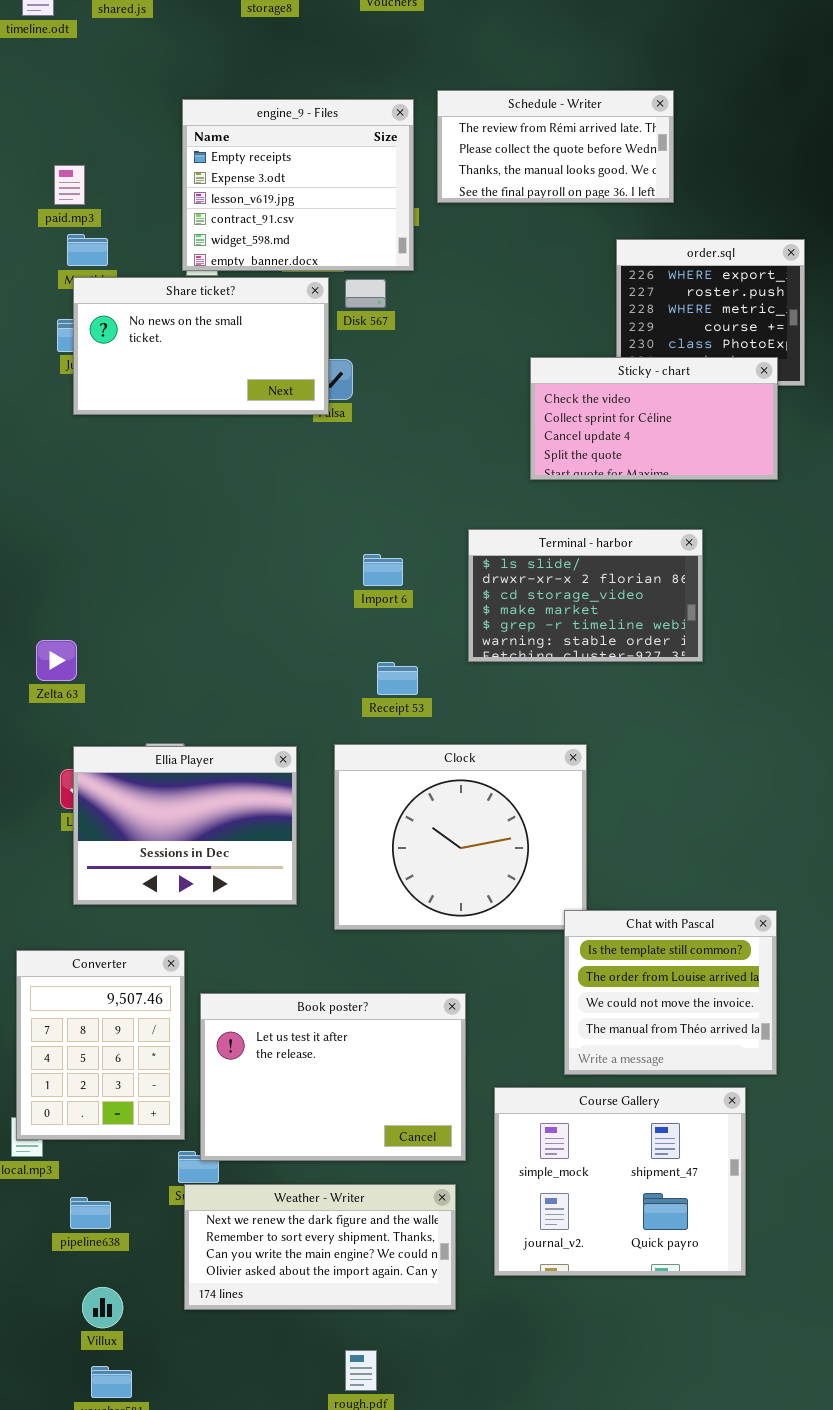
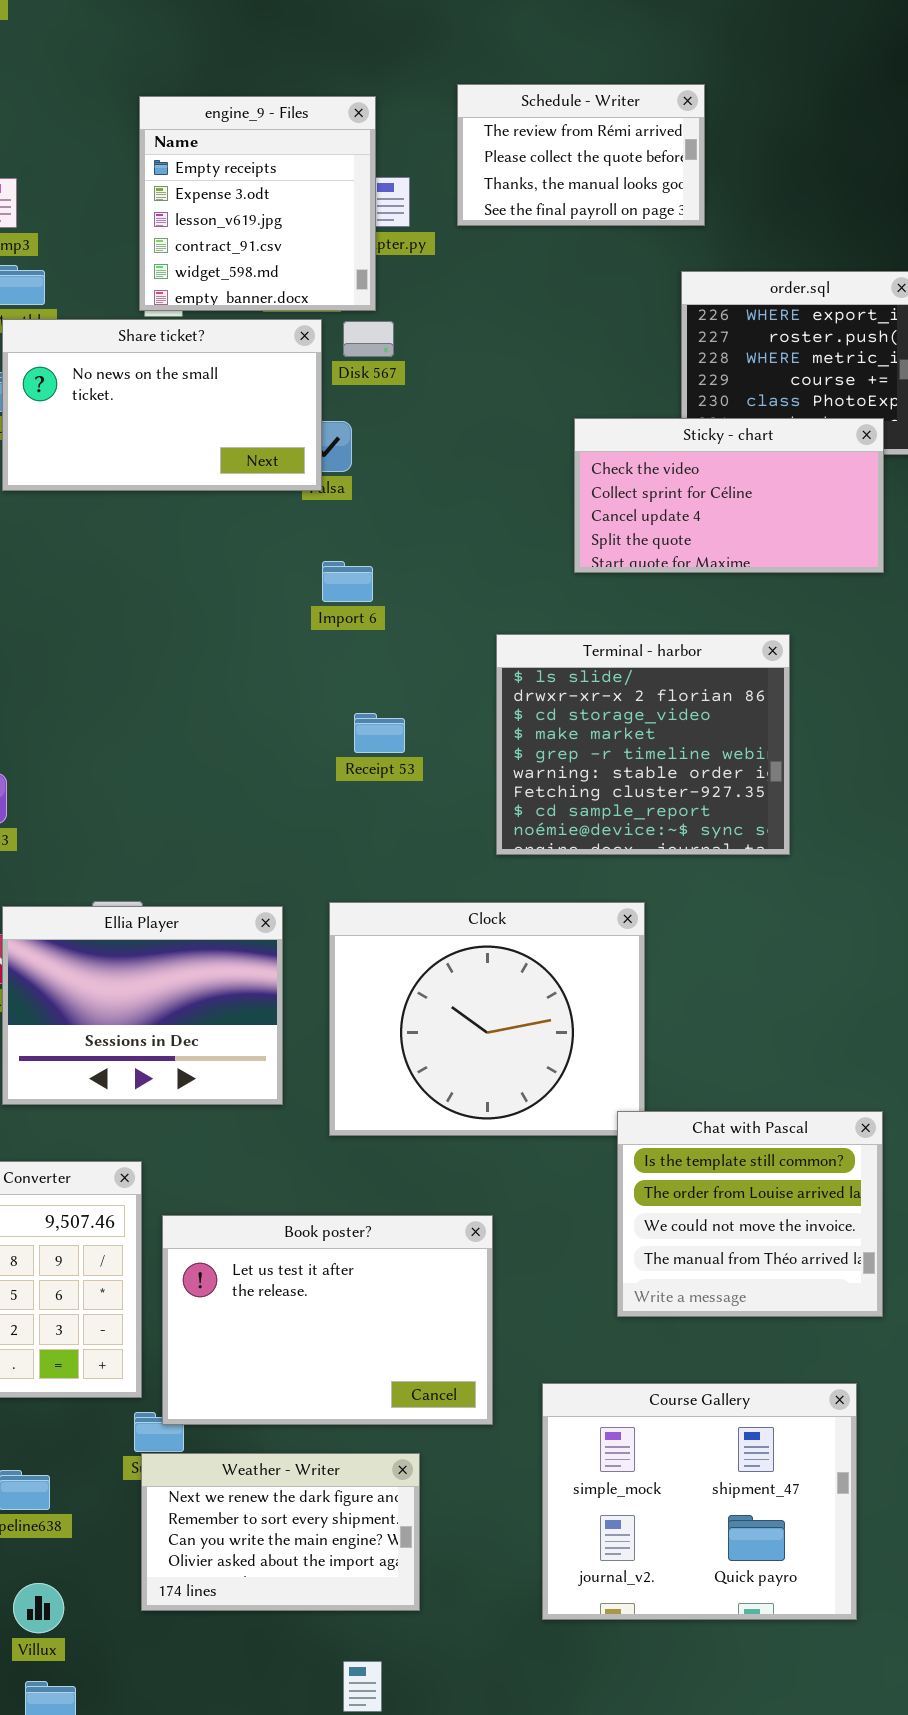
Schedule - Writer: [437,90,674,203] -> [457,84,705,226], resized
engine_9 - Files: [182,99,414,271] -> [139,96,376,311], resized
Terminal - harbor: [468,529,703,662] -> [496,634,790,855], resized
Import 6: [363,554,403,586] -> [322,561,373,602], moved
Receipt 53: [377,662,418,695] -> [354,713,405,753], moved
Course Gallery: [494,1087,746,1276] -> [542,1383,857,1620], moved
Weather - Writer: [184,1184,456,1310] -> [141,1453,420,1611], resized

